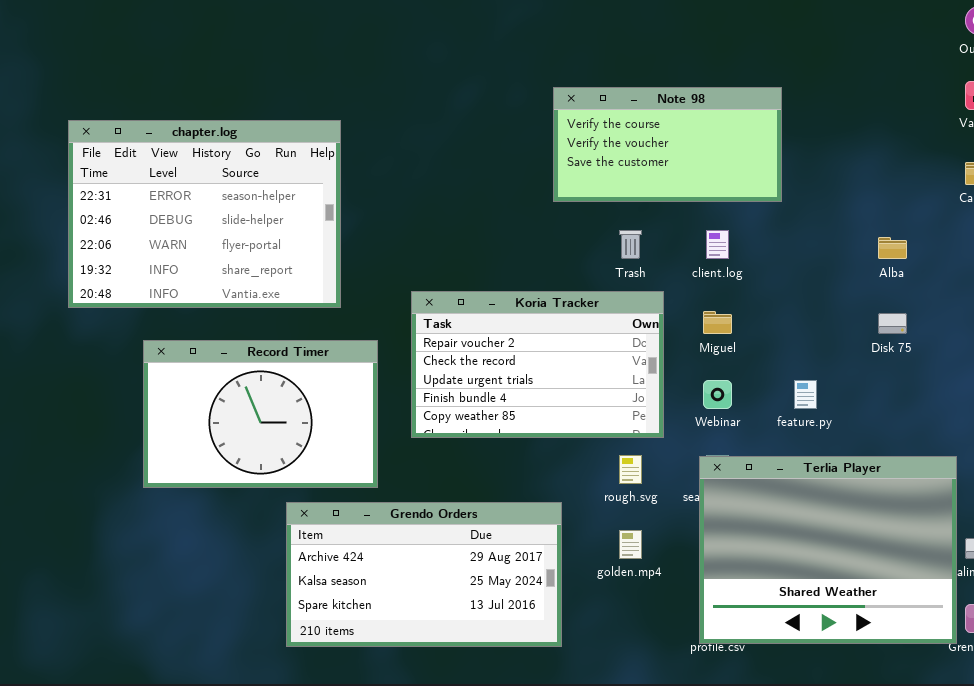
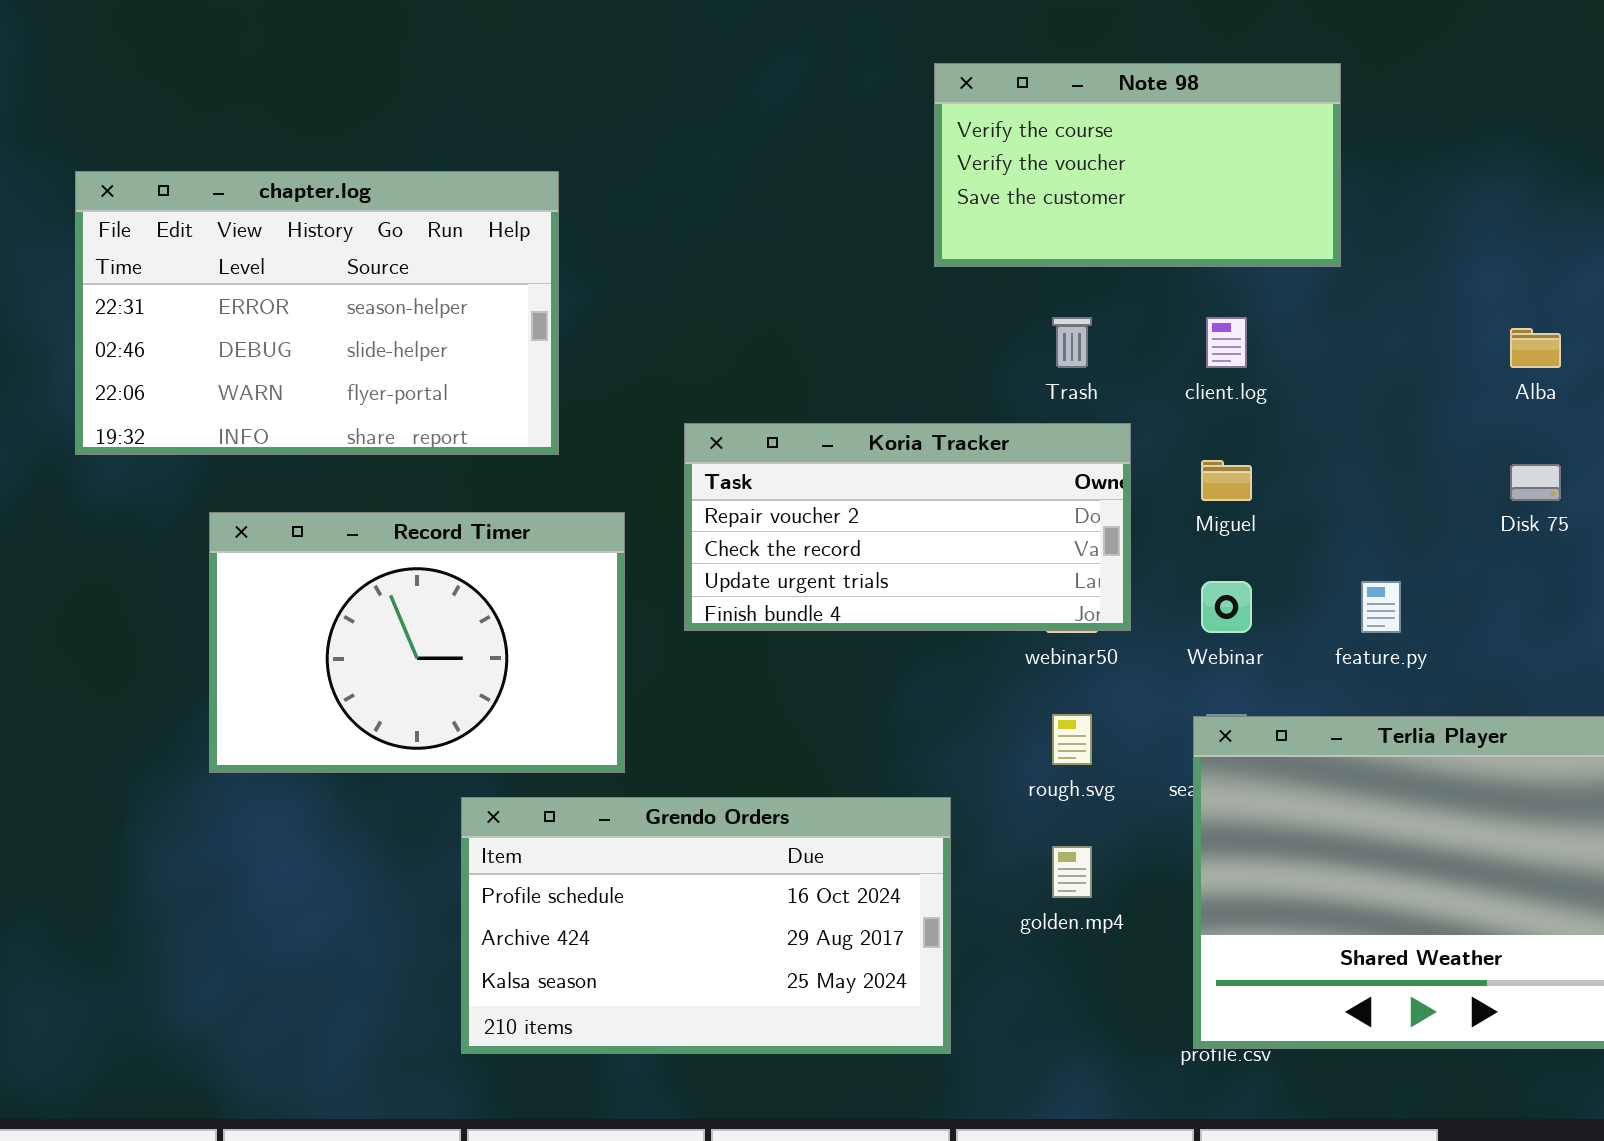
chapter.log: [68,120,341,308] -> [75,171,559,455], resized
Koria Tracker: [411,291,664,438] -> [684,423,1131,631], resized
Grendo Orders: [286,502,562,647] -> [461,797,951,1054], scrolled up 1 row

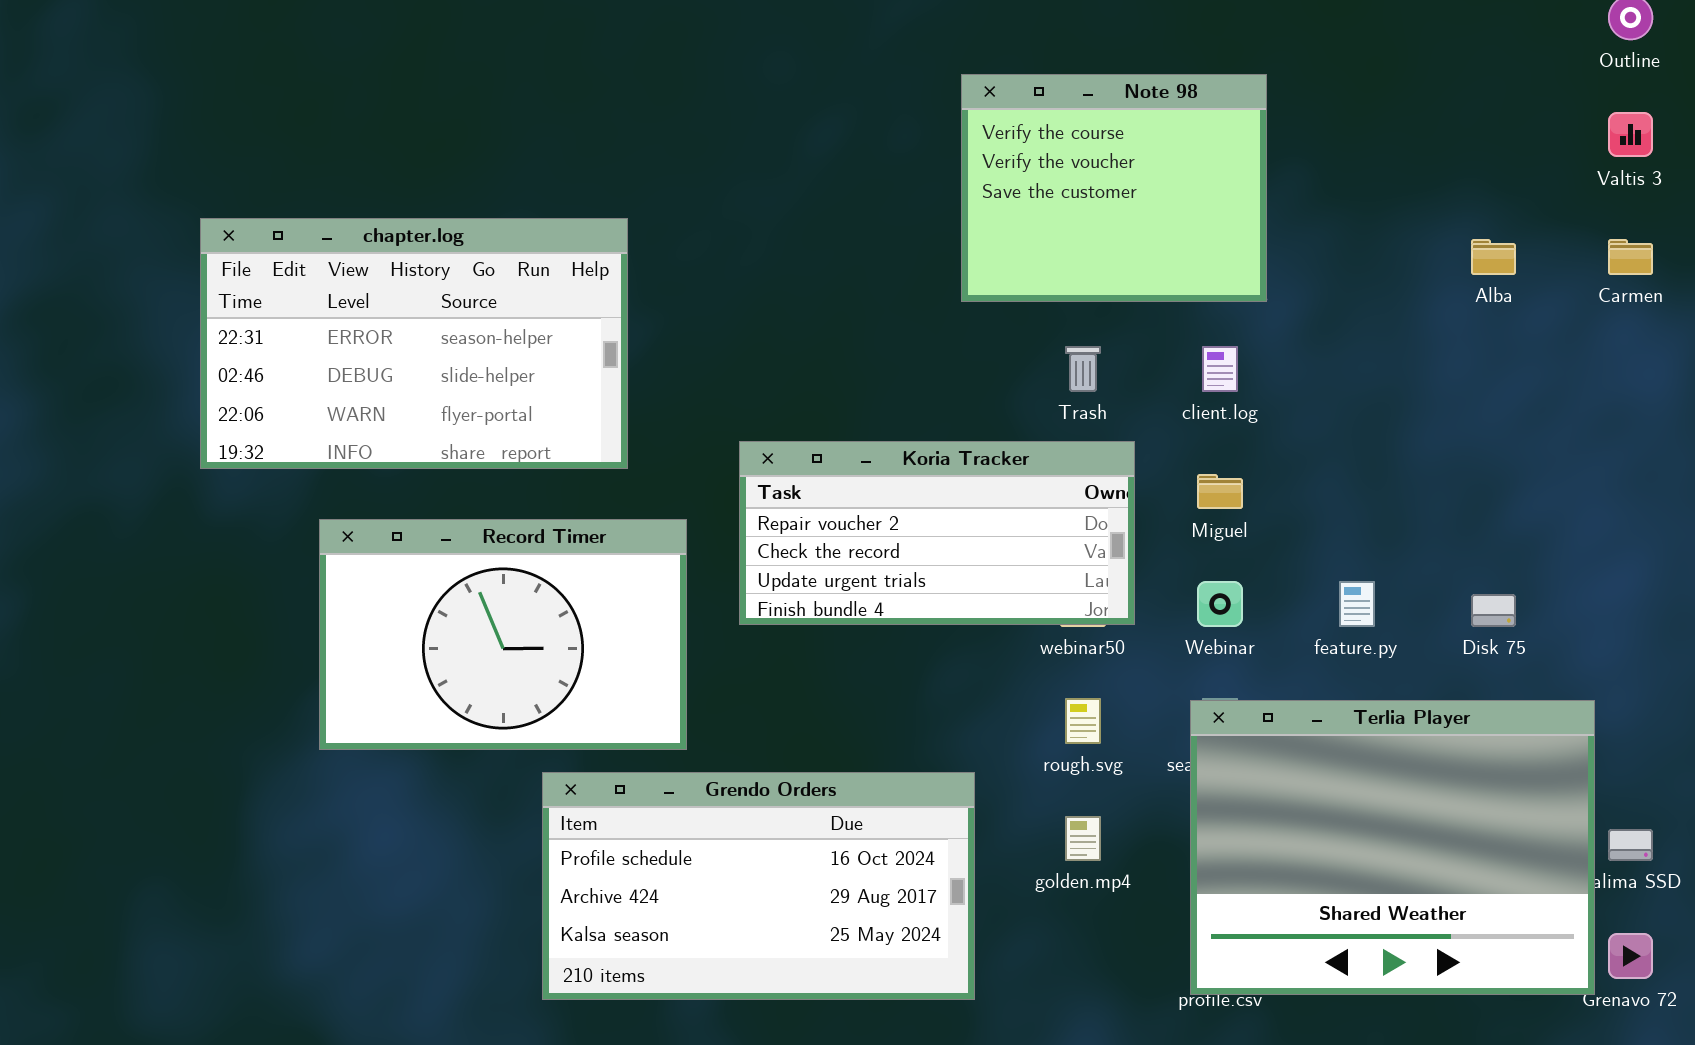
Note 98: [934,63,1341,267] -> [961,74,1267,302], resized
Alba: [1510,328,1561,368] -> [1471,239,1516,275], moved
Disk 75: [1510,464,1561,501] -> [1471,594,1516,627], moved

